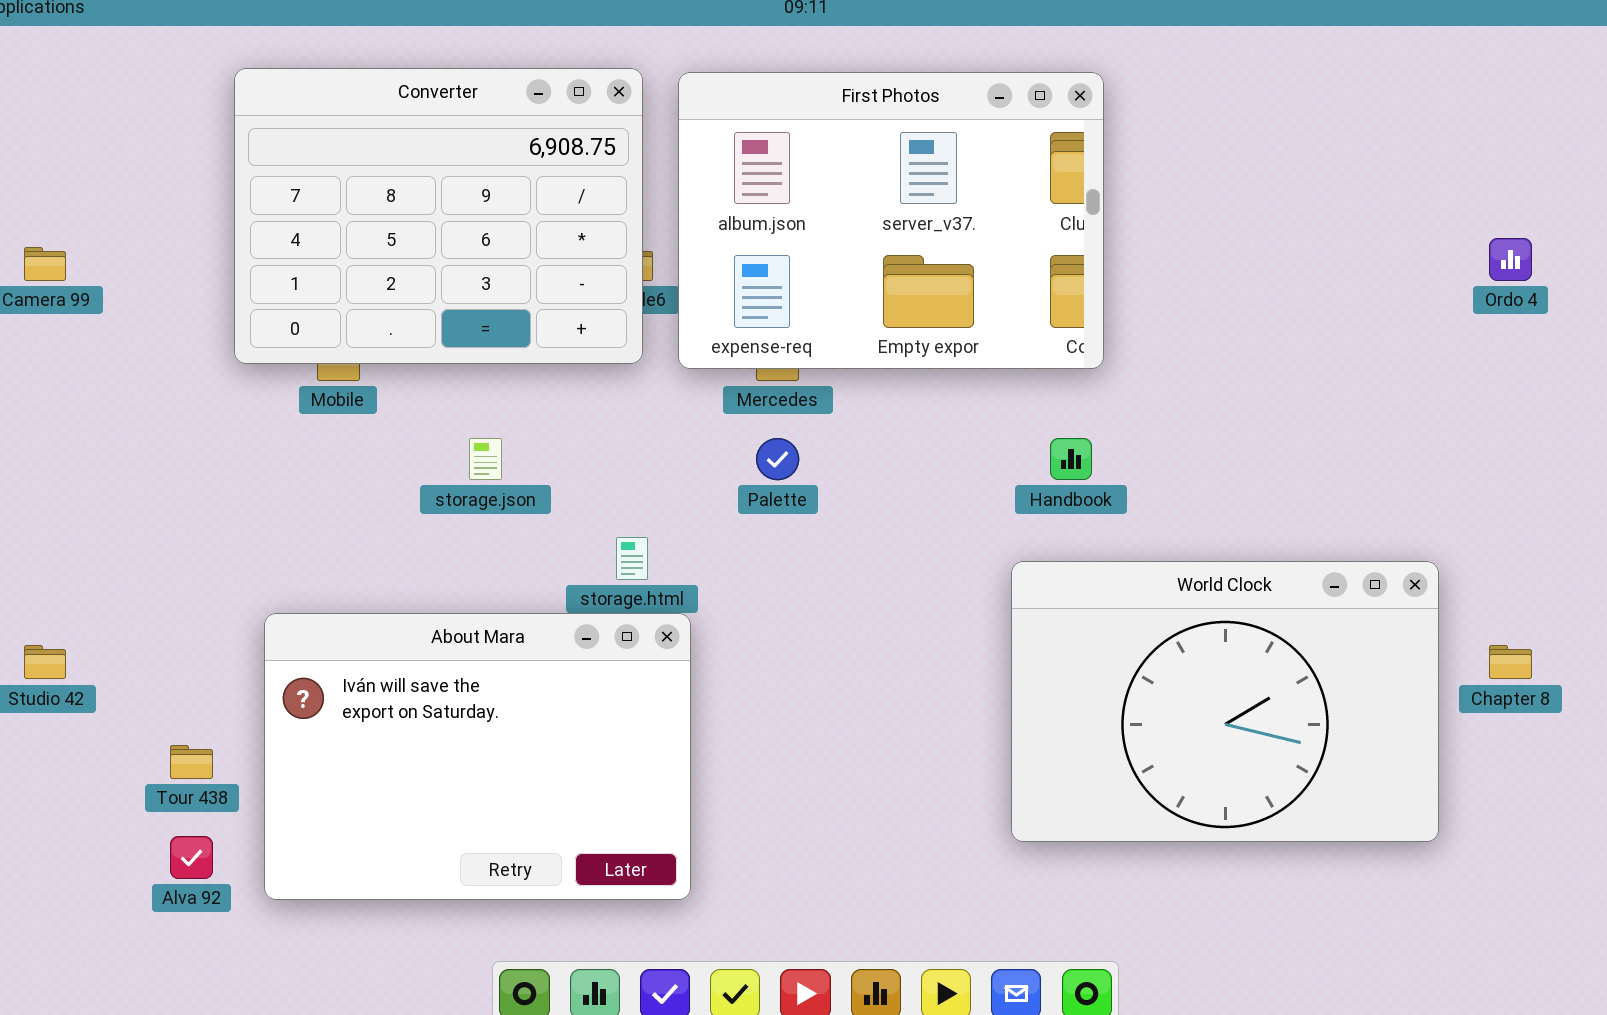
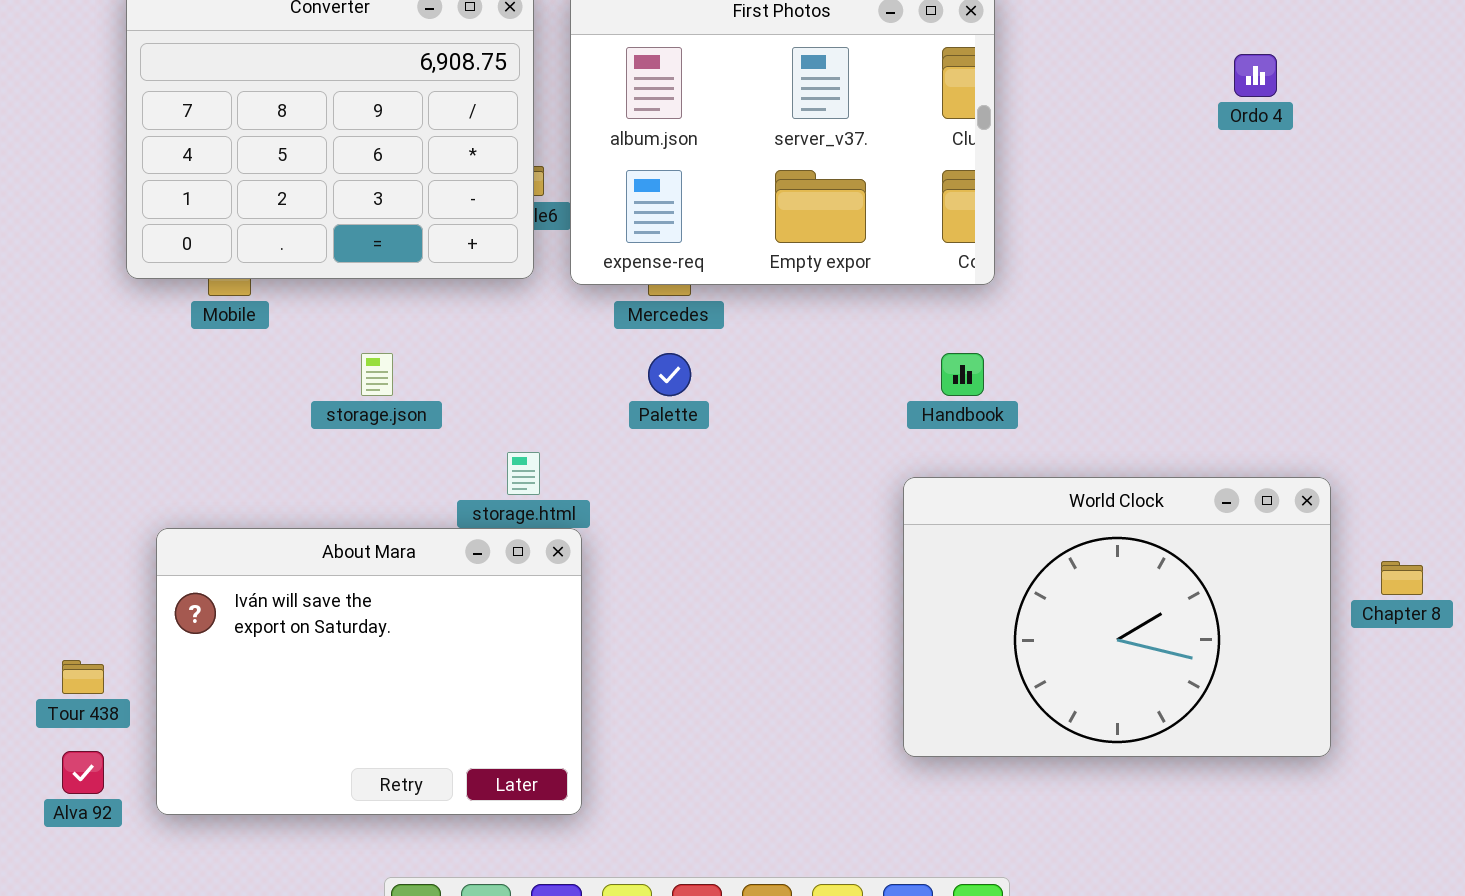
Ordo 4: [1489,238,1532,281] -> [1234,54,1277,97], moved

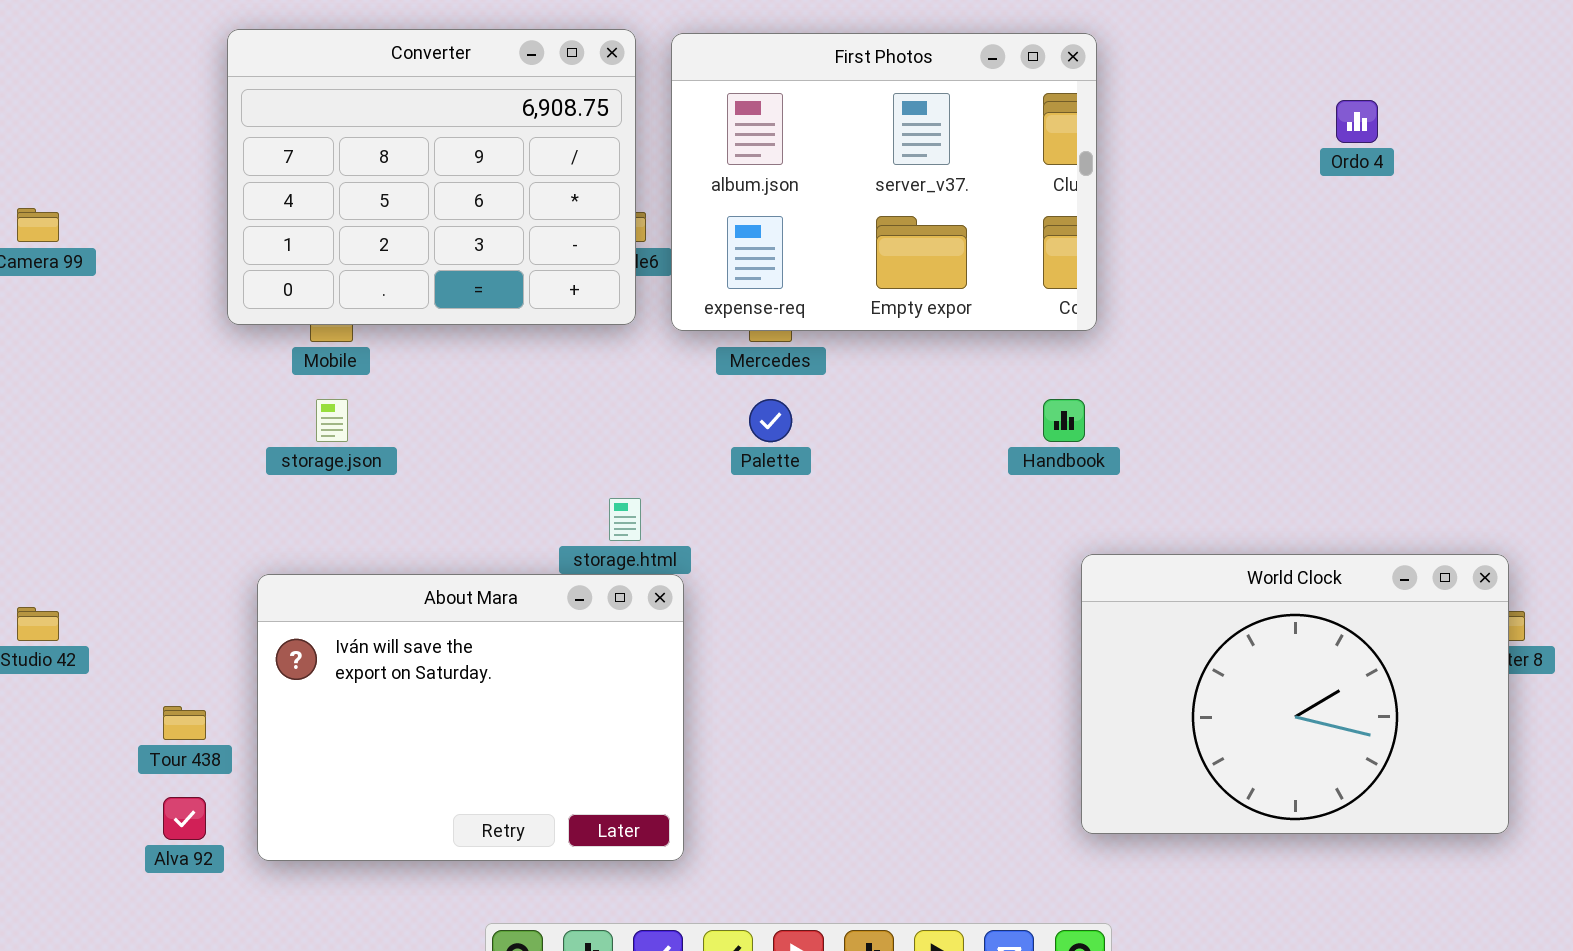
storage.json: [361,353,393,396] -> [316,399,348,442], moved
World Clock: [903,477,1331,757] -> [1081,554,1509,834], moved

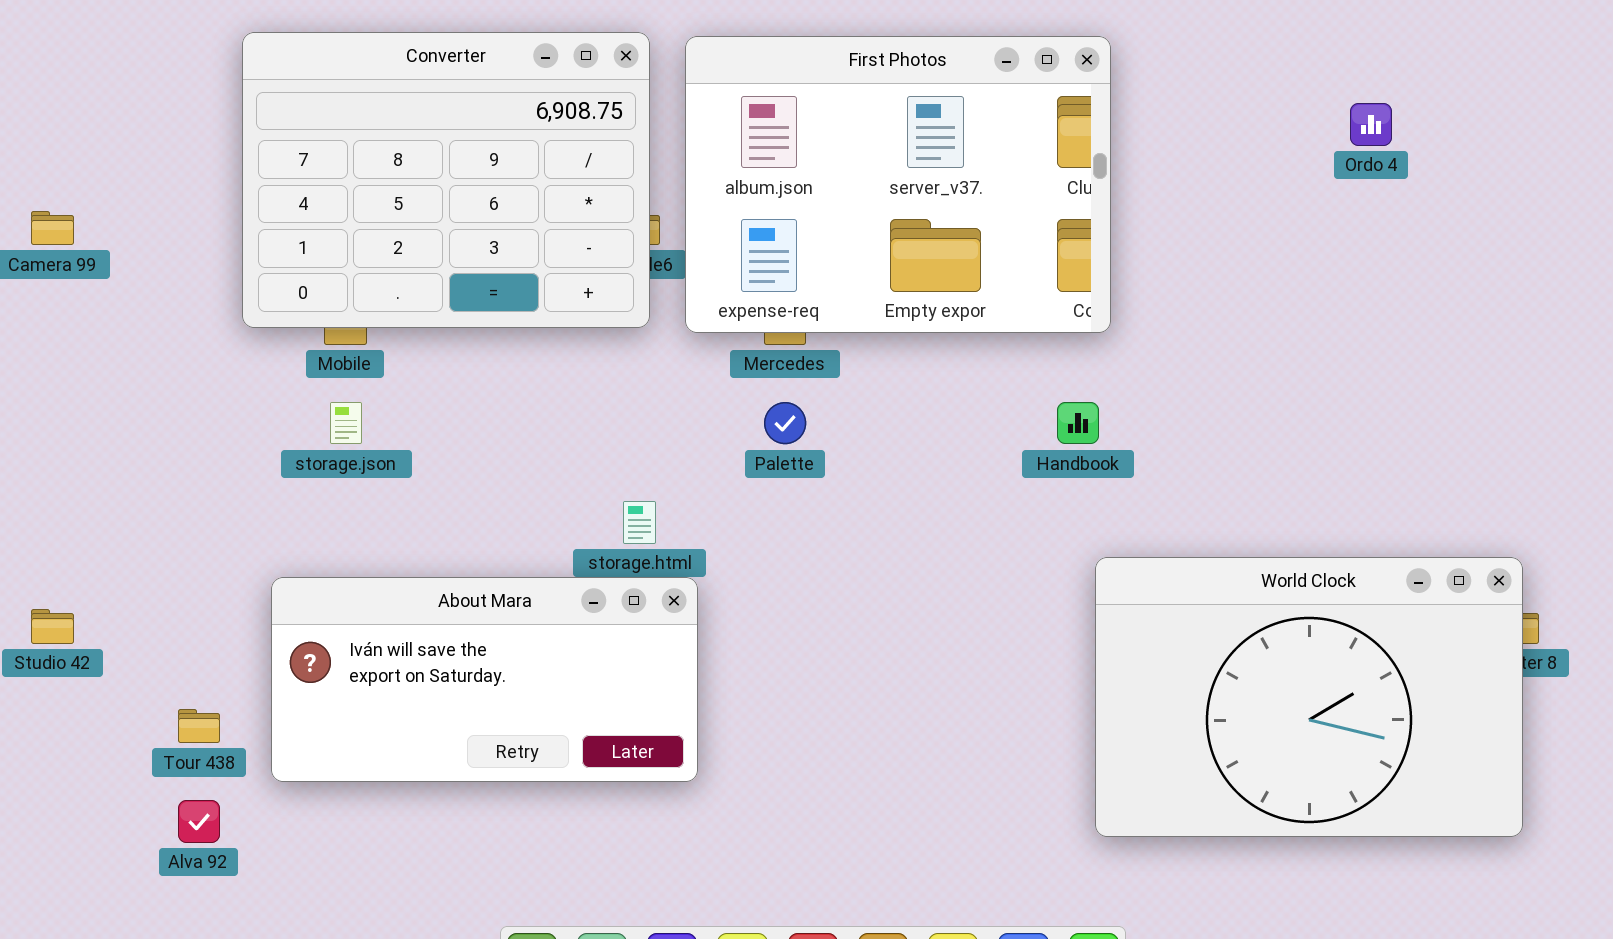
About Mara: [257,574,684,861] -> [271,577,698,782], resized

